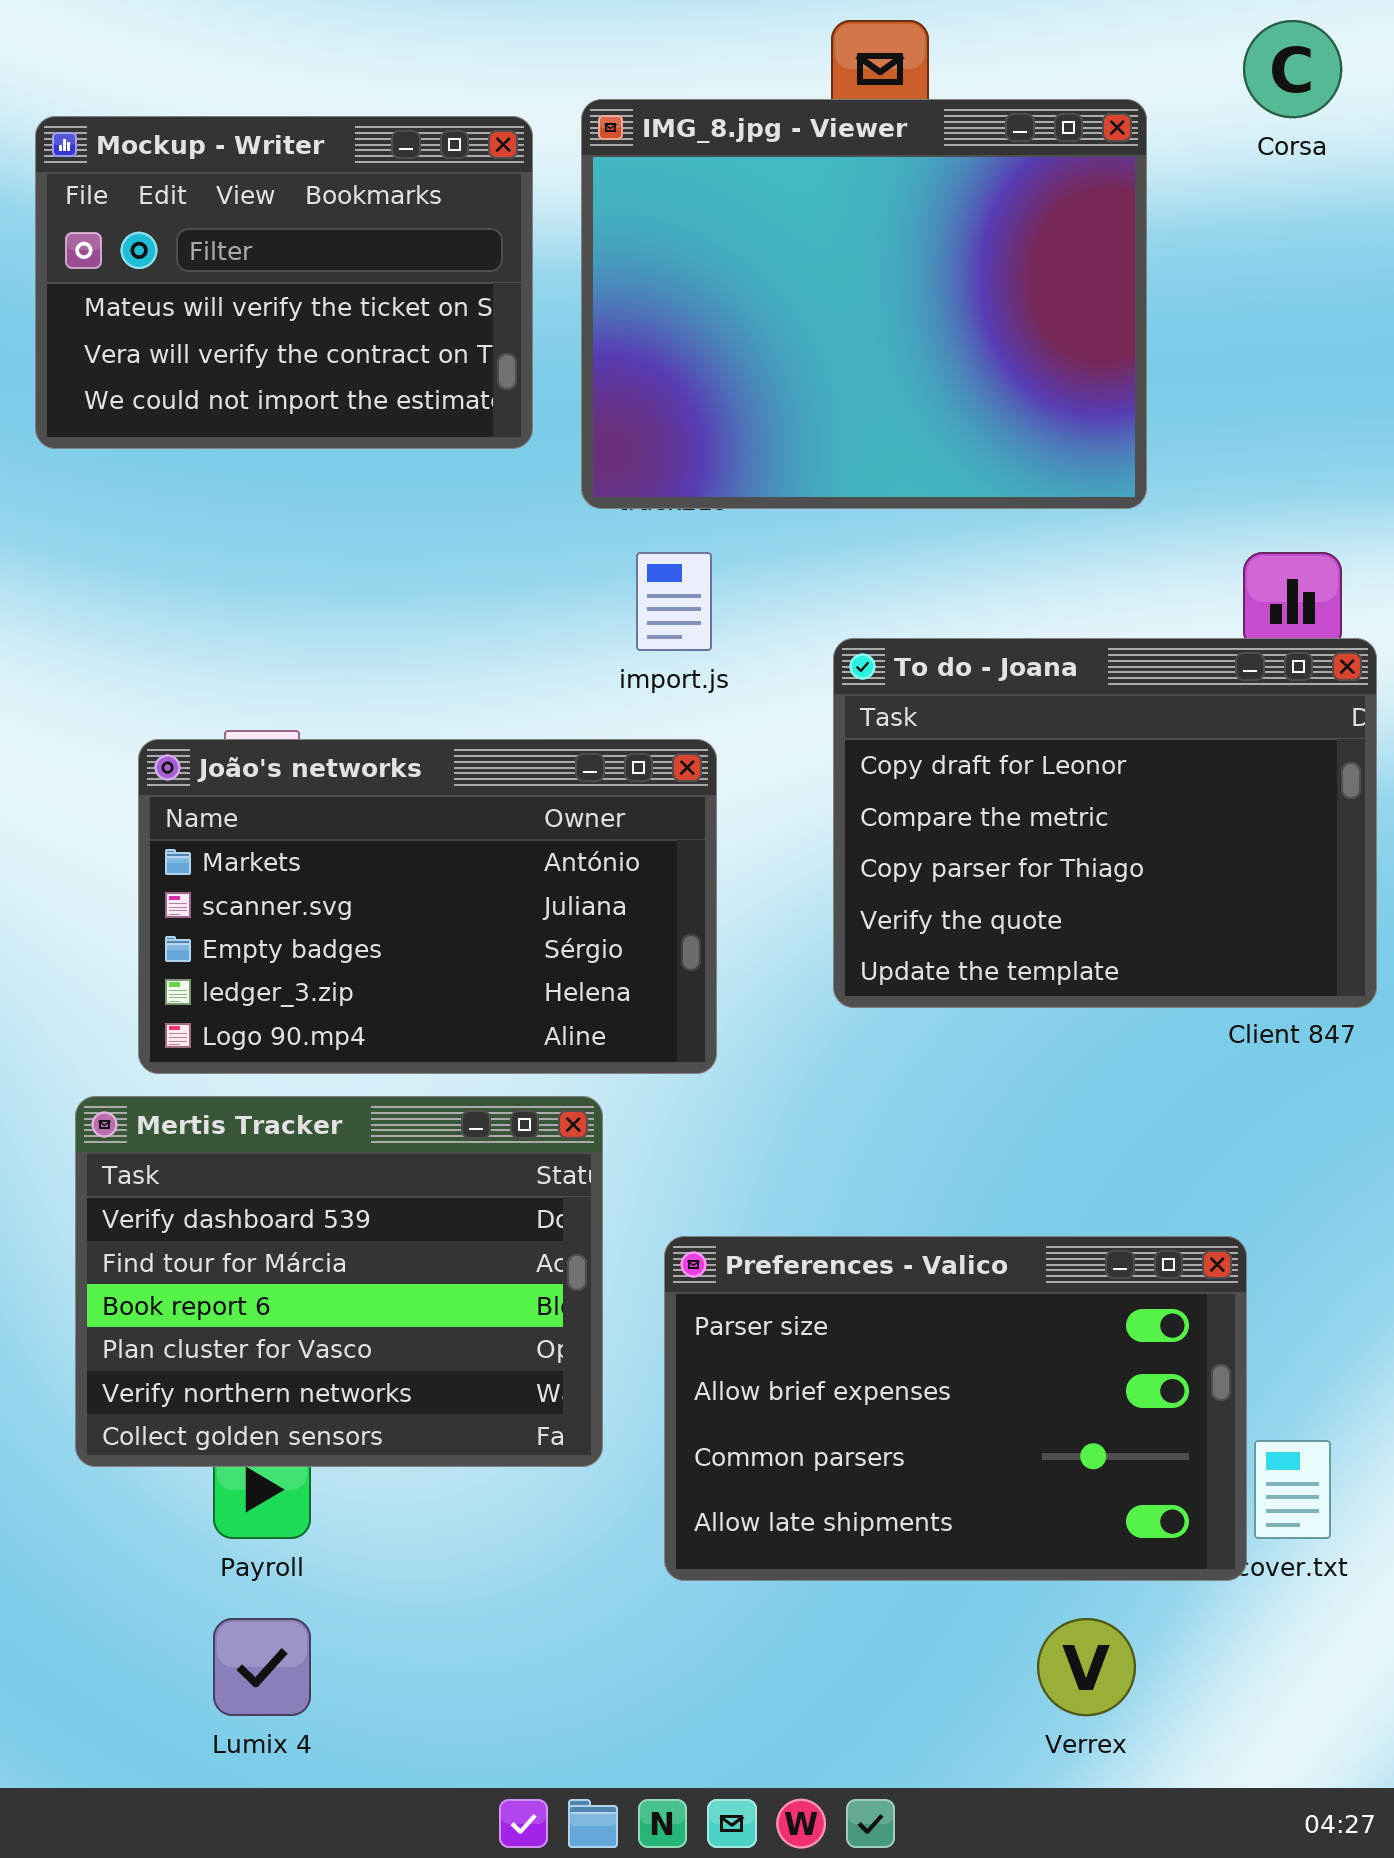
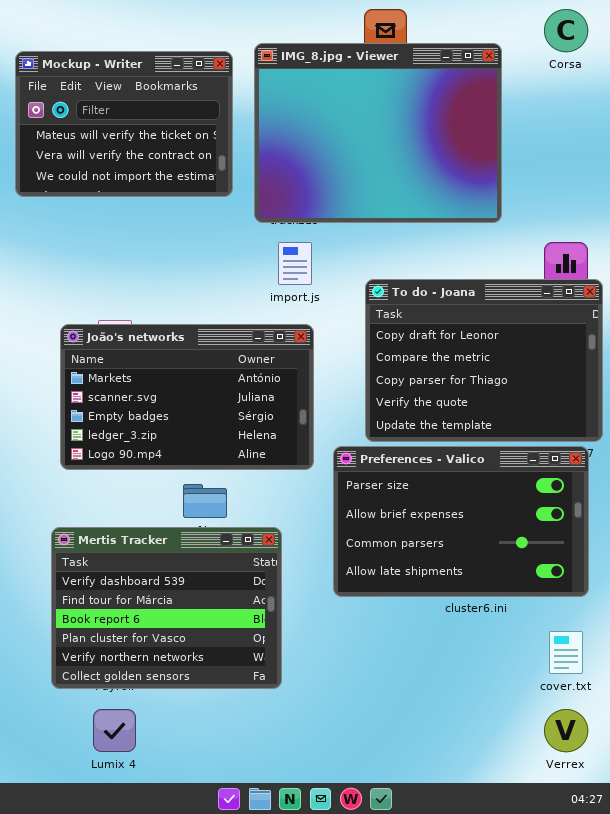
Mertis Tracker: [75,1096,603,1467] -> [51,527,282,689], moved
Preferences - Valico: [664,1236,1247,1581] -> [333,446,589,597], moved
Verrex: [1037,1618,1136,1716] -> [544,709,588,752], moved

